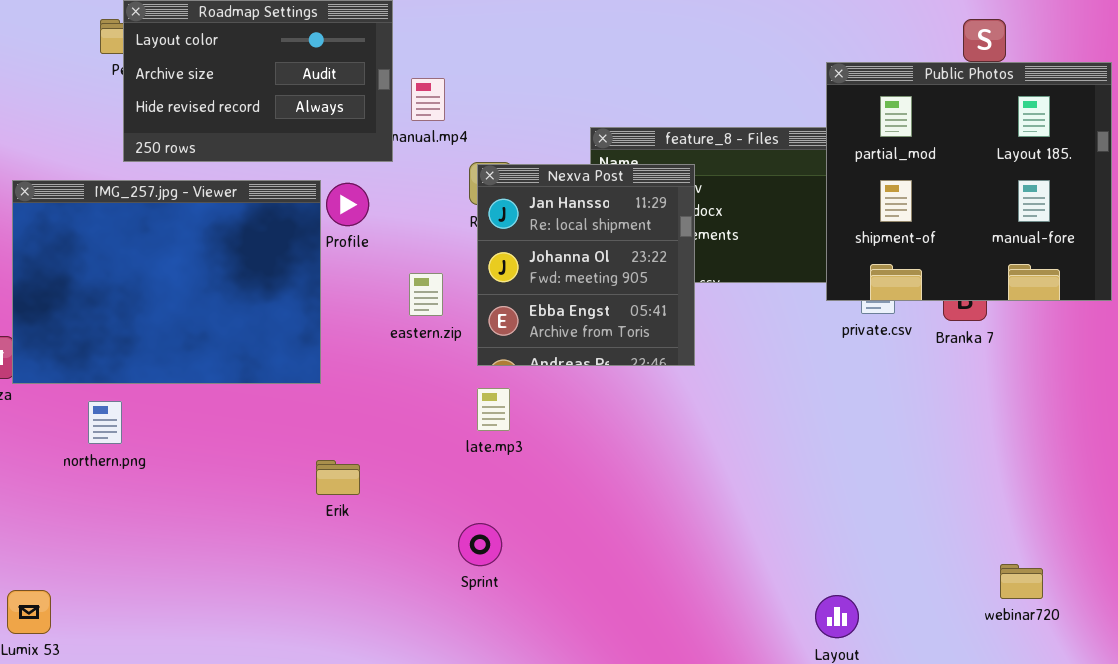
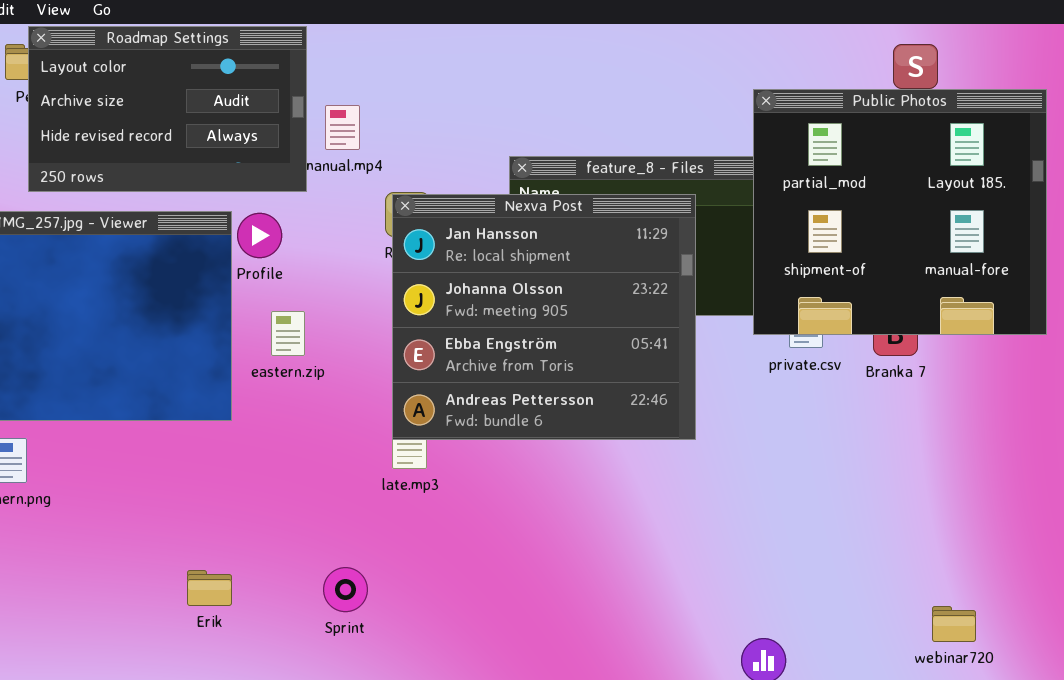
Nexva Post: [477,164,695,366] -> [392,194,696,440], resized
eastern.zip: [409,273,443,316] -> [271,311,305,356], moved
Erik: [316,460,360,495] -> [187,570,232,606], moved
Sprint: [458,523,502,566] -> [323,567,368,612], moved

